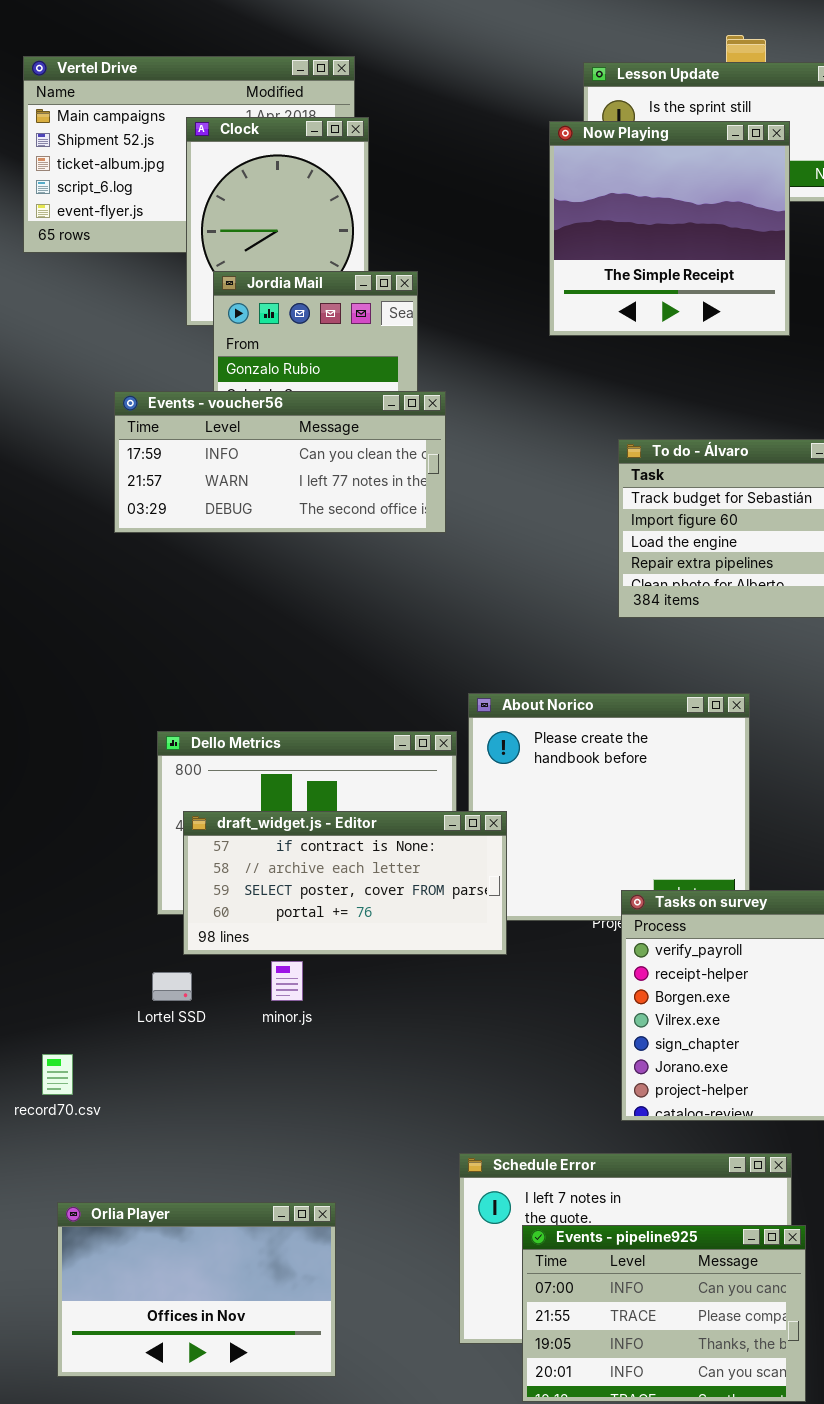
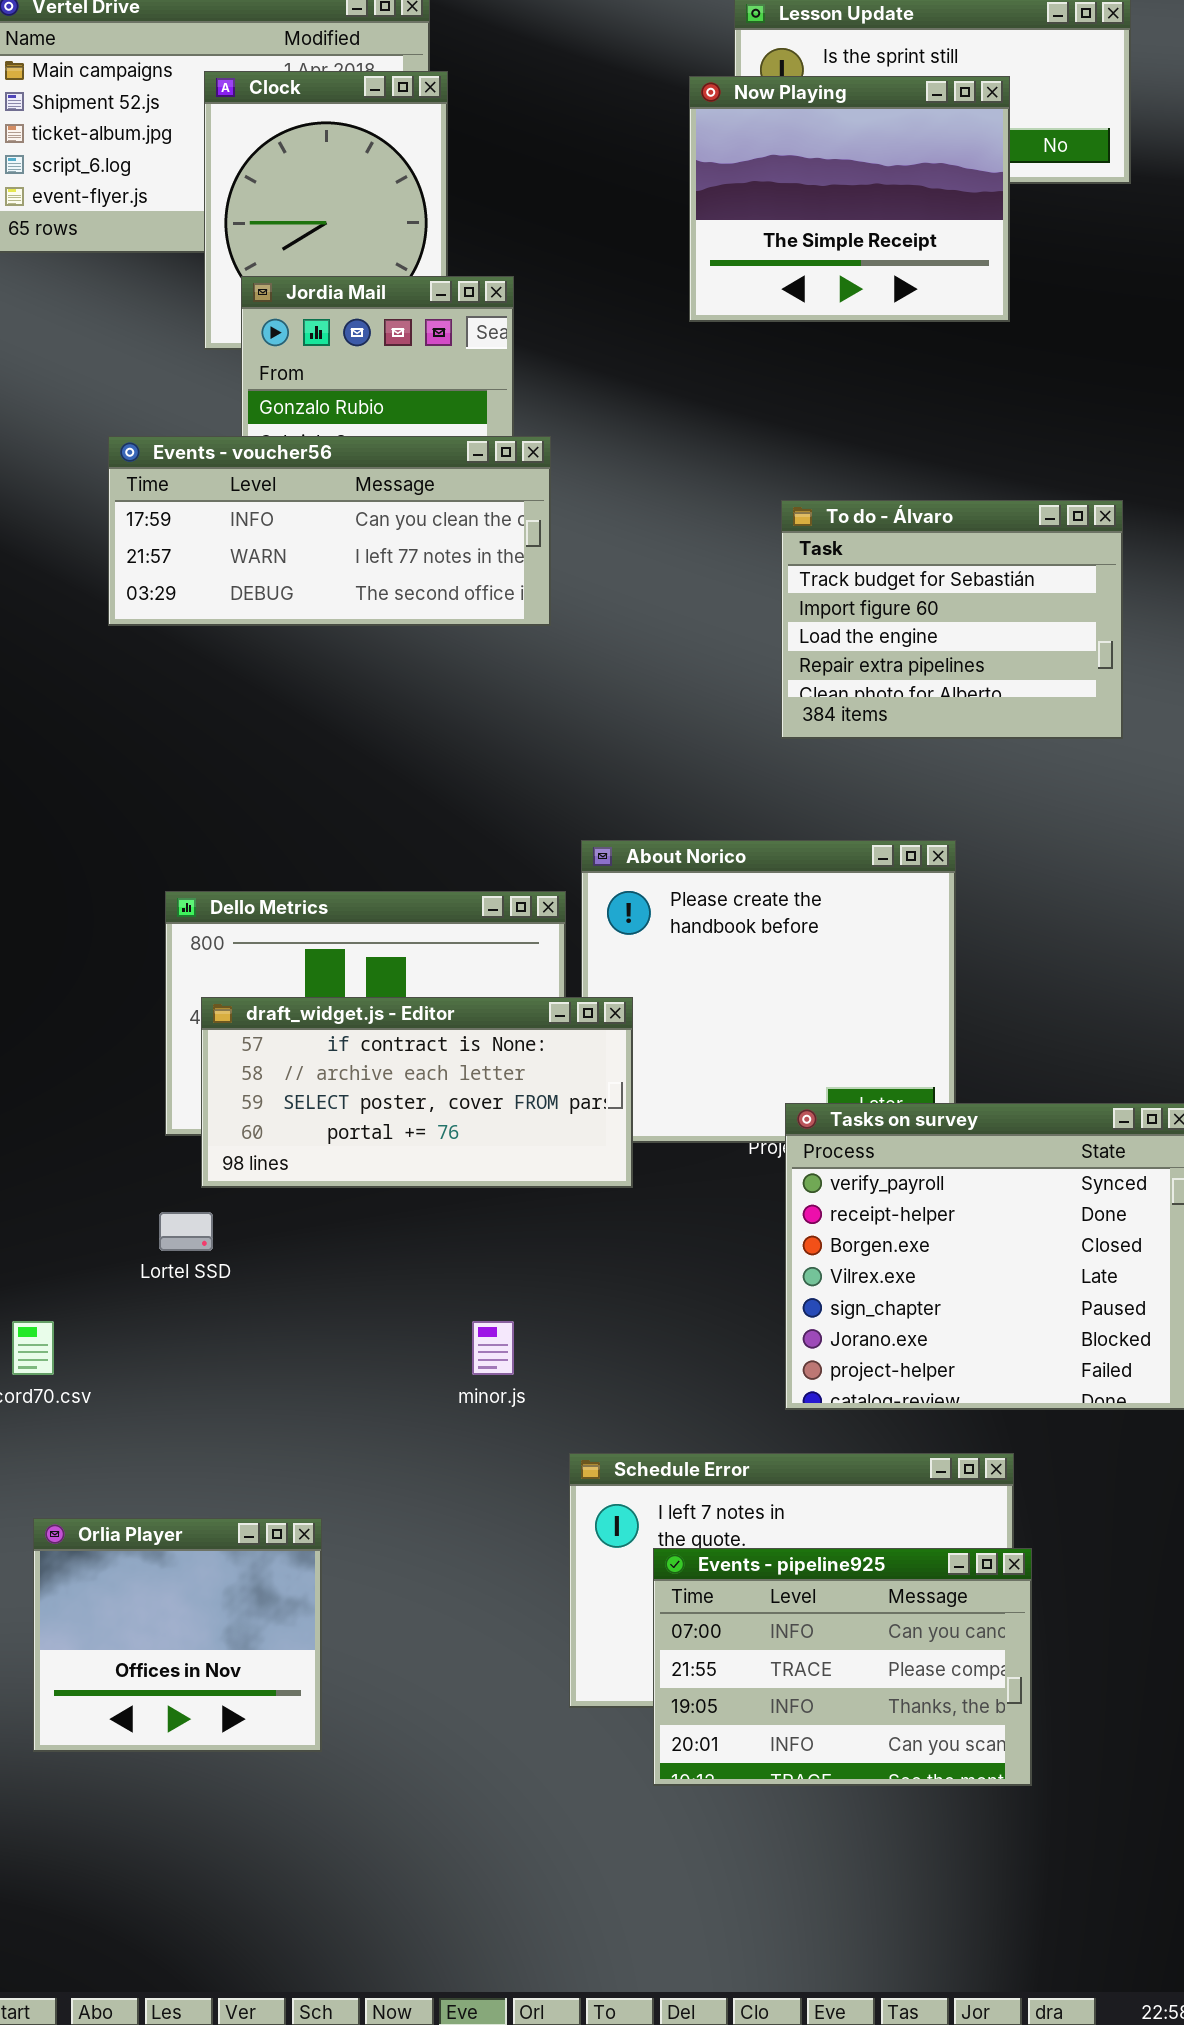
Now Playing: [549,121,790,336] -> [689,76,1010,322], resized
minor.js: [271,961,303,1001] -> [472,1321,514,1375], moved
Orlia Player: [57,1202,336,1377] -> [33,1518,322,1752], resized

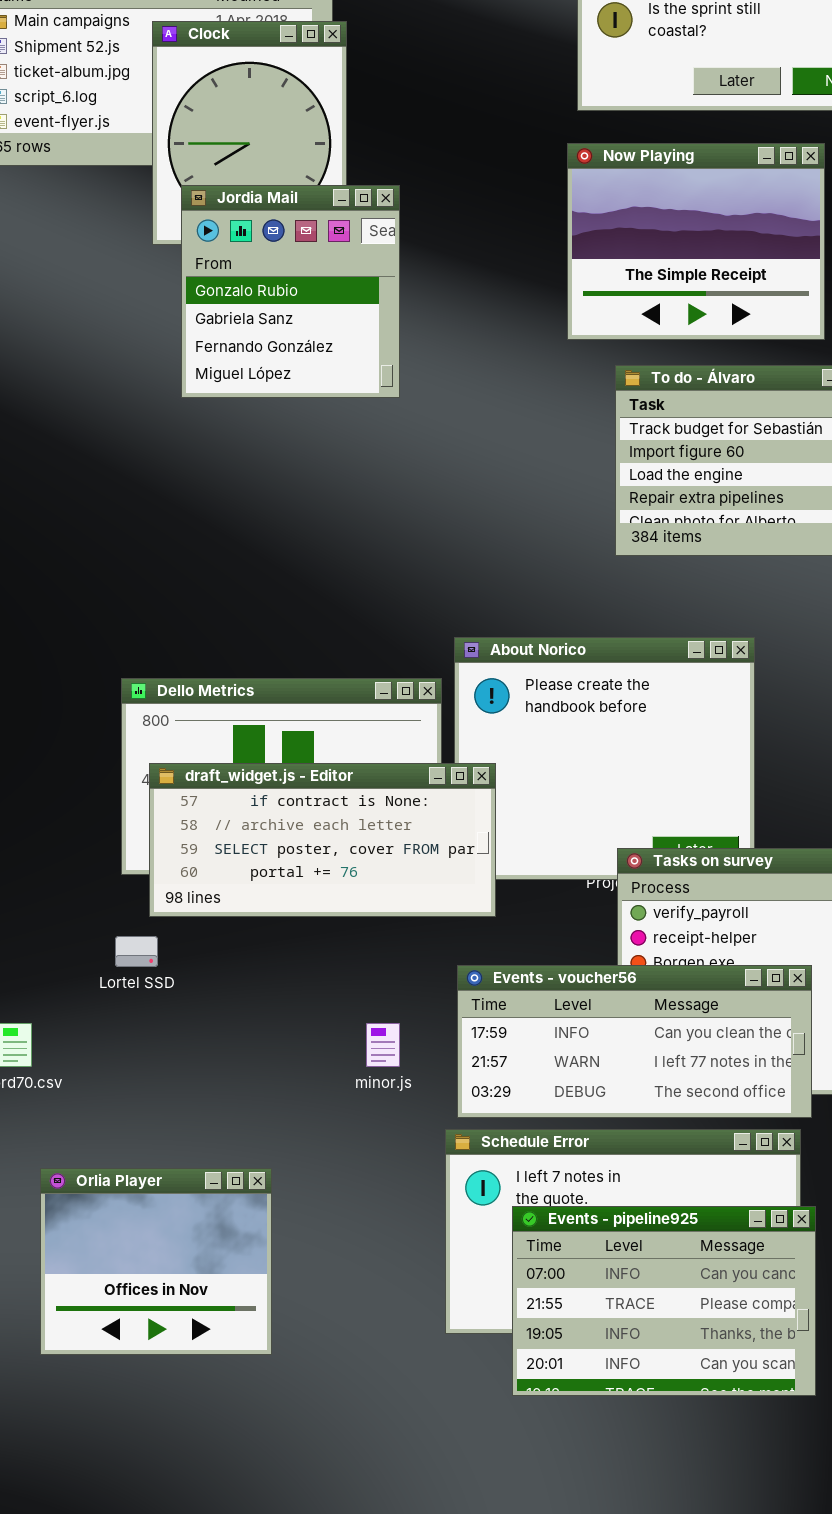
Now Playing: [689,76,1010,322] -> [567,143,825,340], moved
Events - voucher56: [108,436,551,626] -> [457,965,812,1118], moved
Orlia Player: [33,1518,322,1752] -> [40,1168,272,1355], moved

